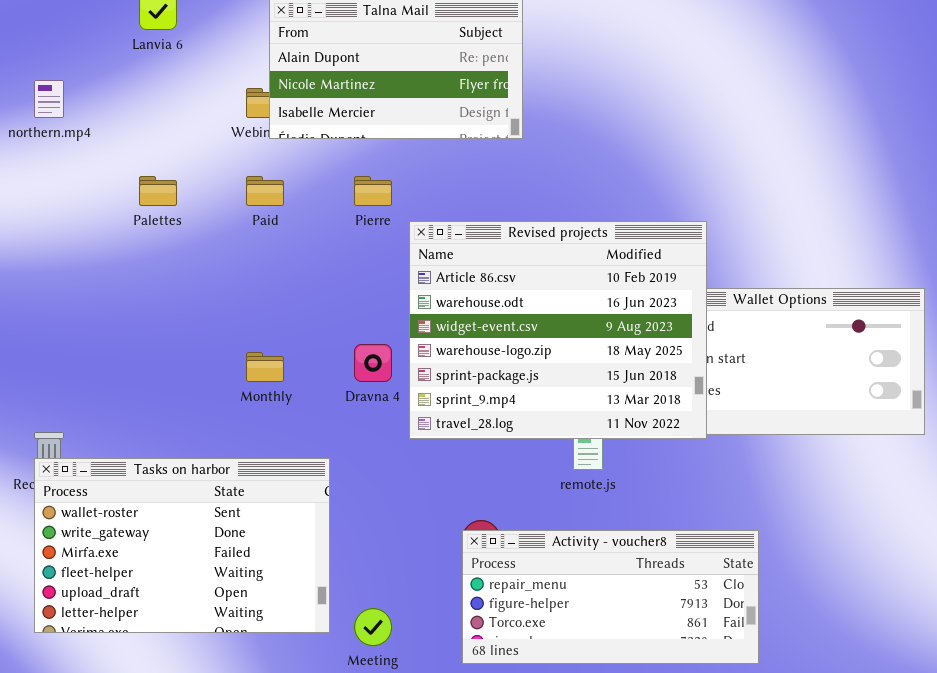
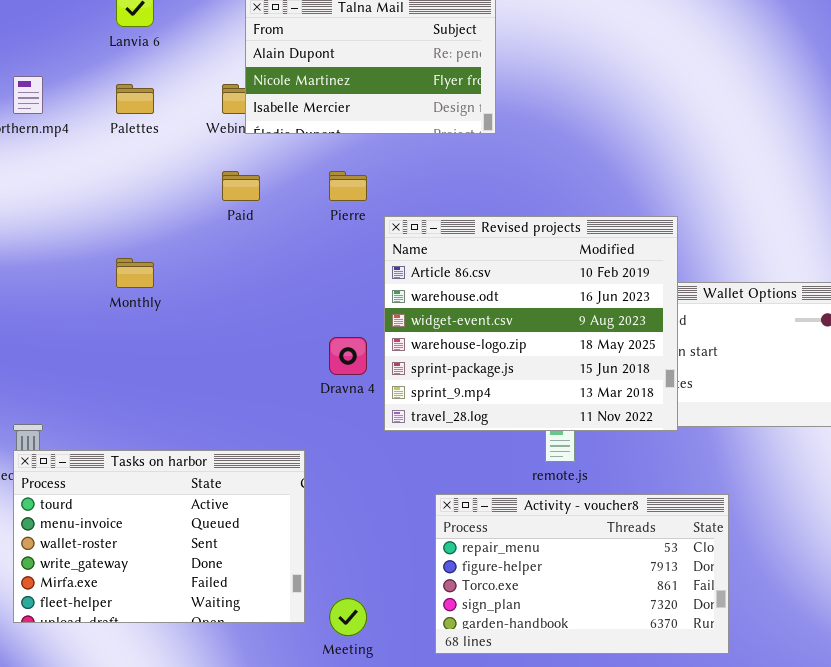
Palettes: [139,176,177,206] -> [116,84,154,114], moved
Monthly: [246,352,284,382] -> [116,258,154,288], moved
Tasks on harbor: [34,458,330,633] -> [13,450,305,623], scrolled up 2 rows
Activity - voucher8: [462,530,759,664] -> [435,494,729,654], resized

